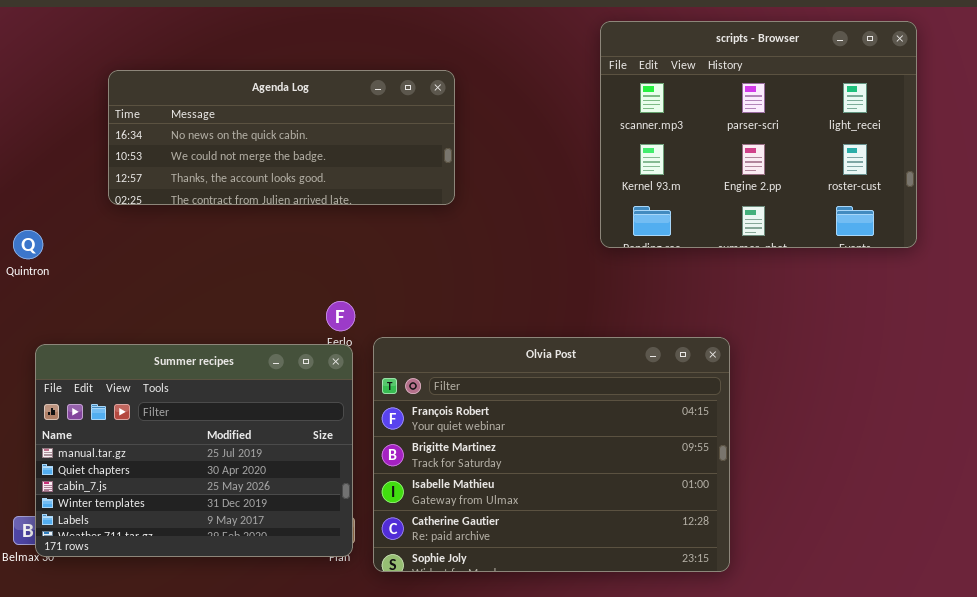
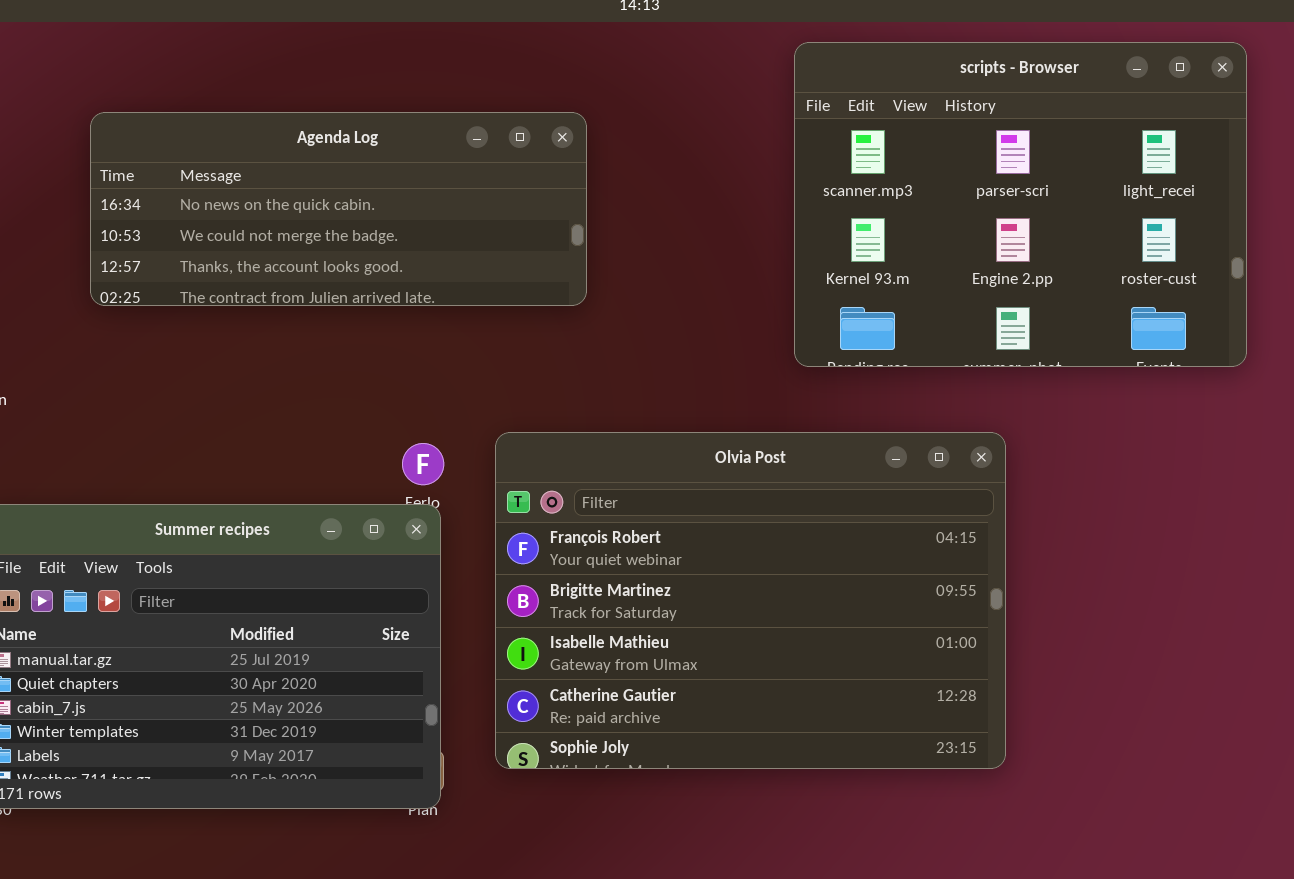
Olvia Post: [373,337,730,572] -> [495,432,1006,769], moved

